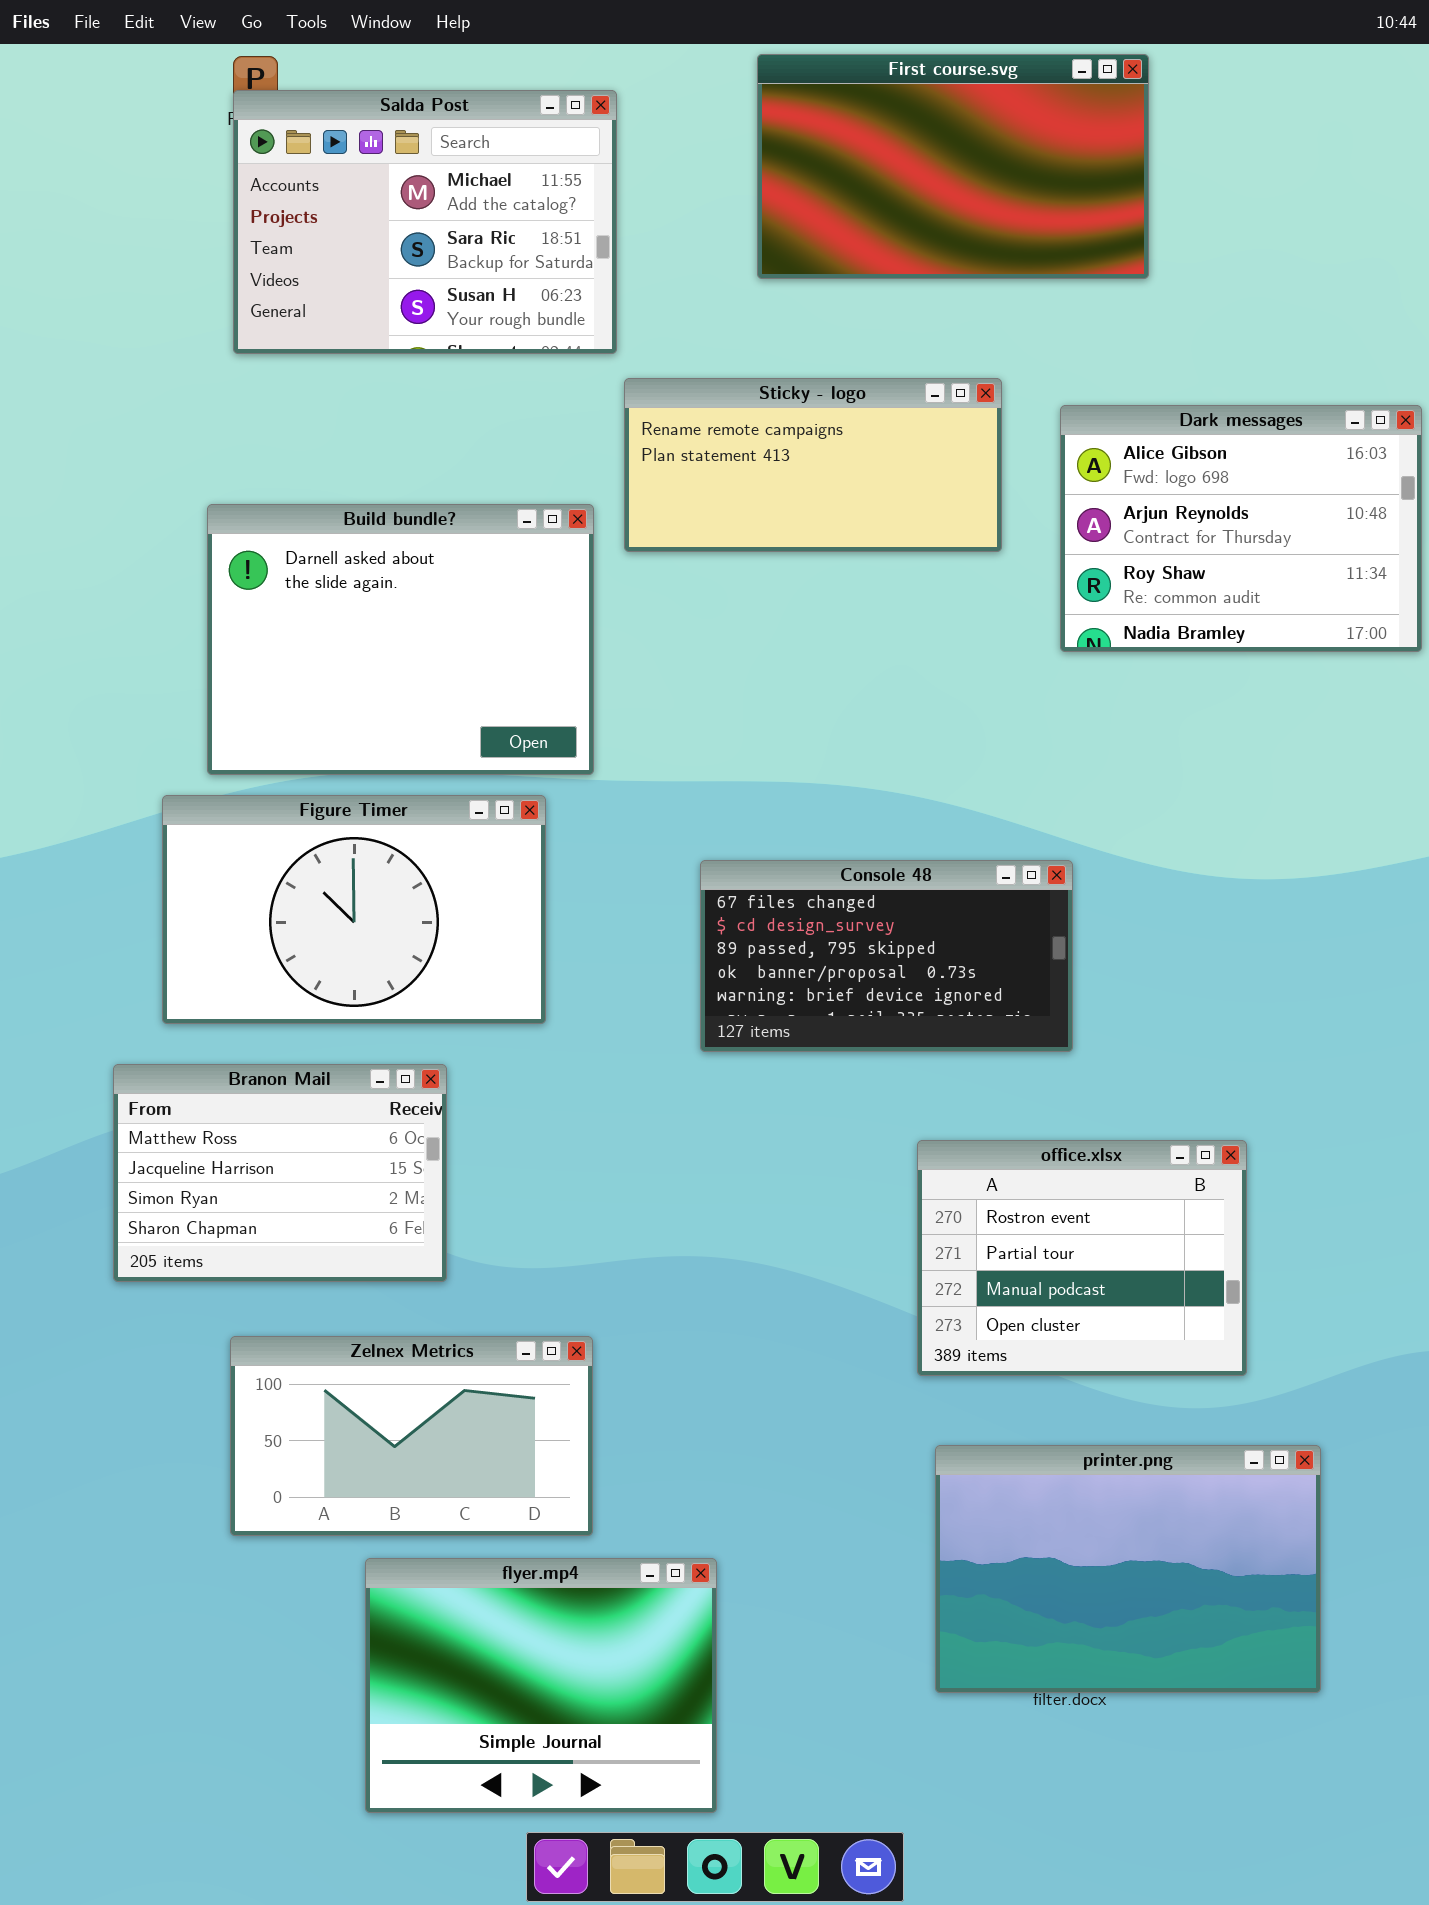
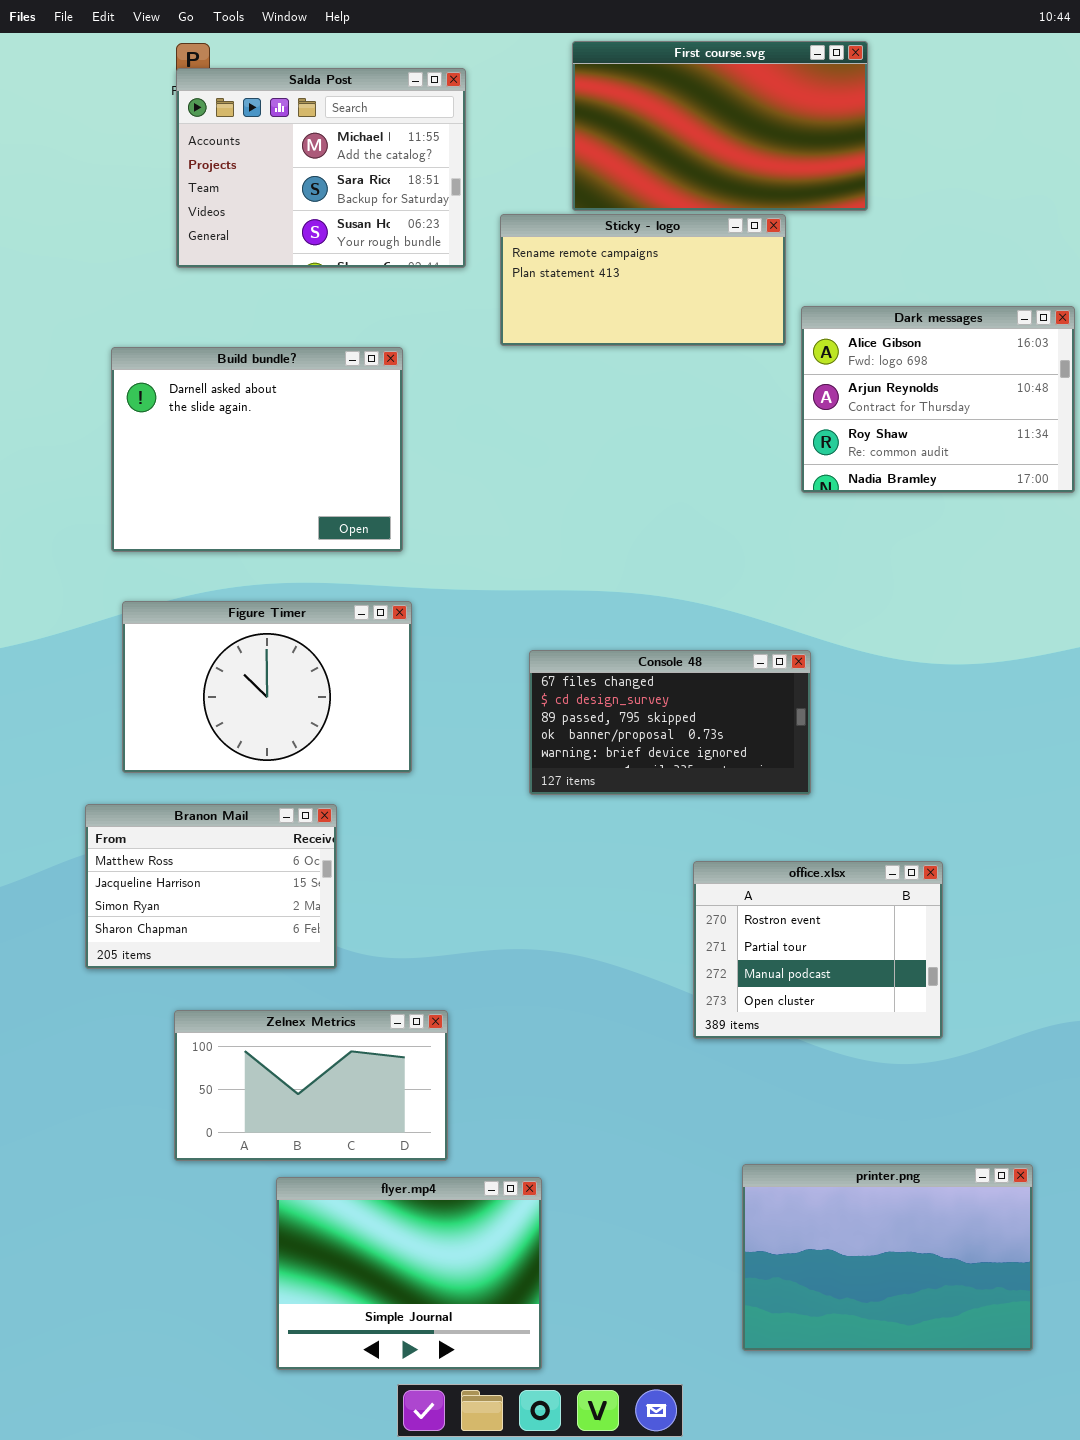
Sticky - logo: [624,378,1002,552] -> [500,214,786,346], moved
Build bundle?: [207,504,594,775] -> [111,347,403,552], moved
printer.png: [935,1445,1321,1693] -> [742,1164,1033,1351], moved

